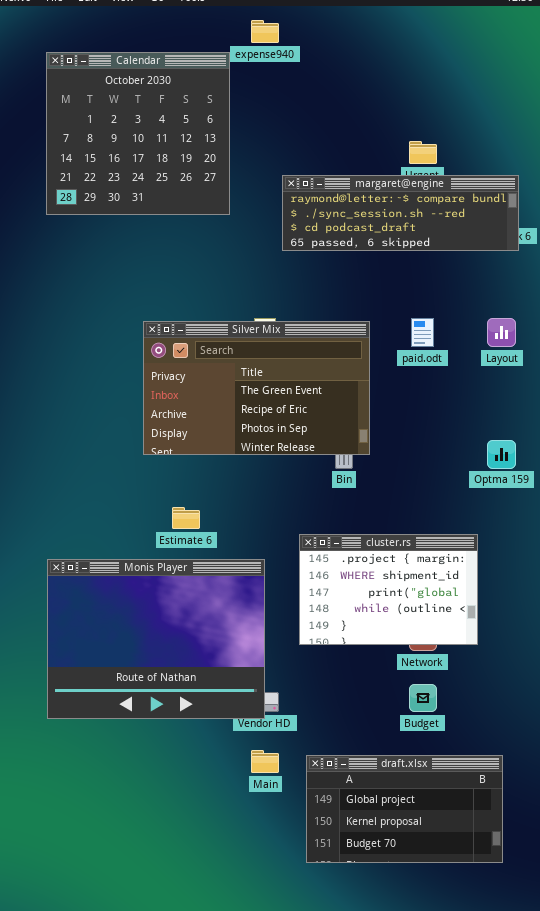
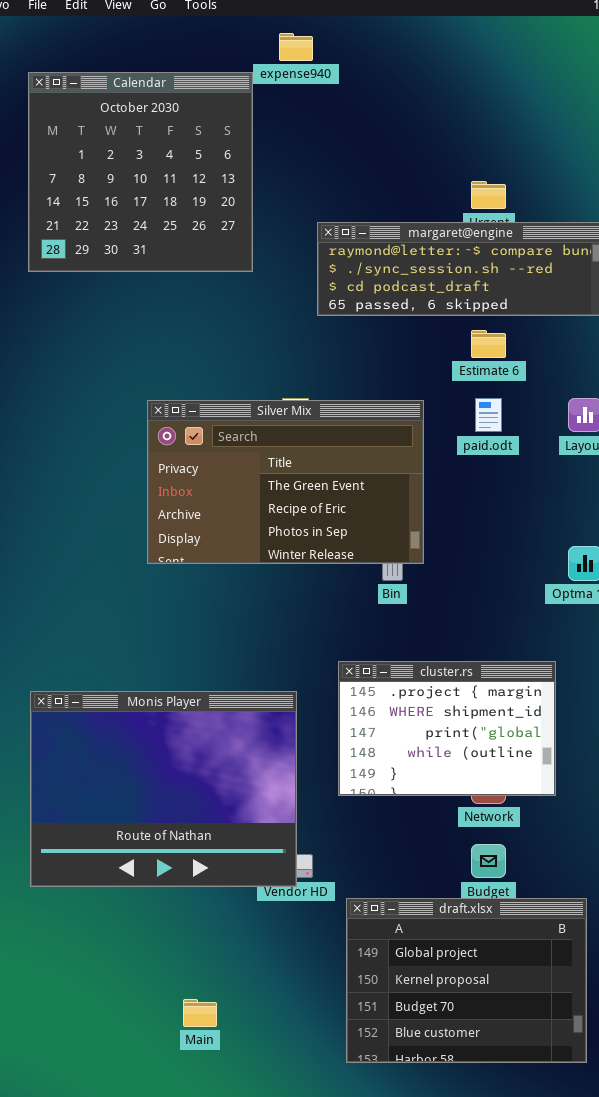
Estimate 6: [172,507,200,529] -> [471,330,506,358], moved
Main: [251,750,279,773] -> [183,999,217,1027], moved
draft.xlsx: [306,755,503,863] -> [346,898,587,1063], resized

